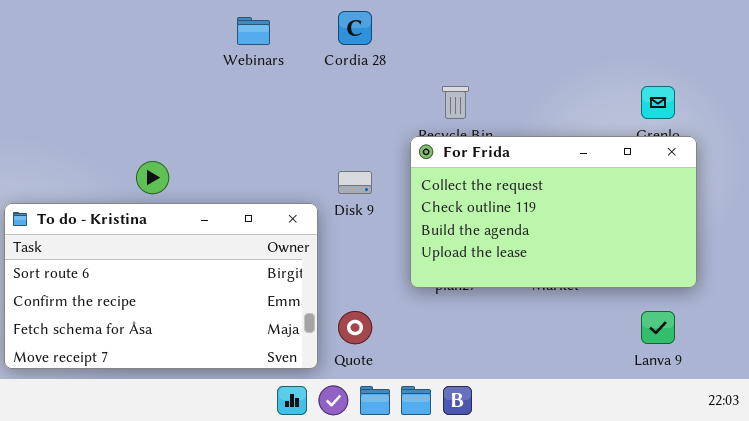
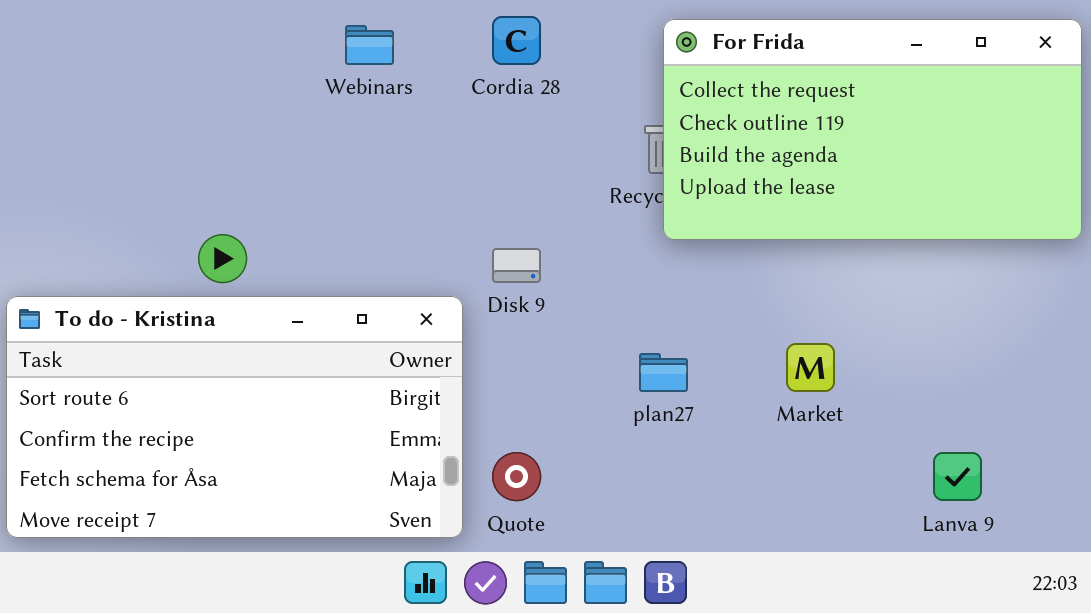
For Frida: [410,136,697,288] -> [663,19,1082,240], moved

